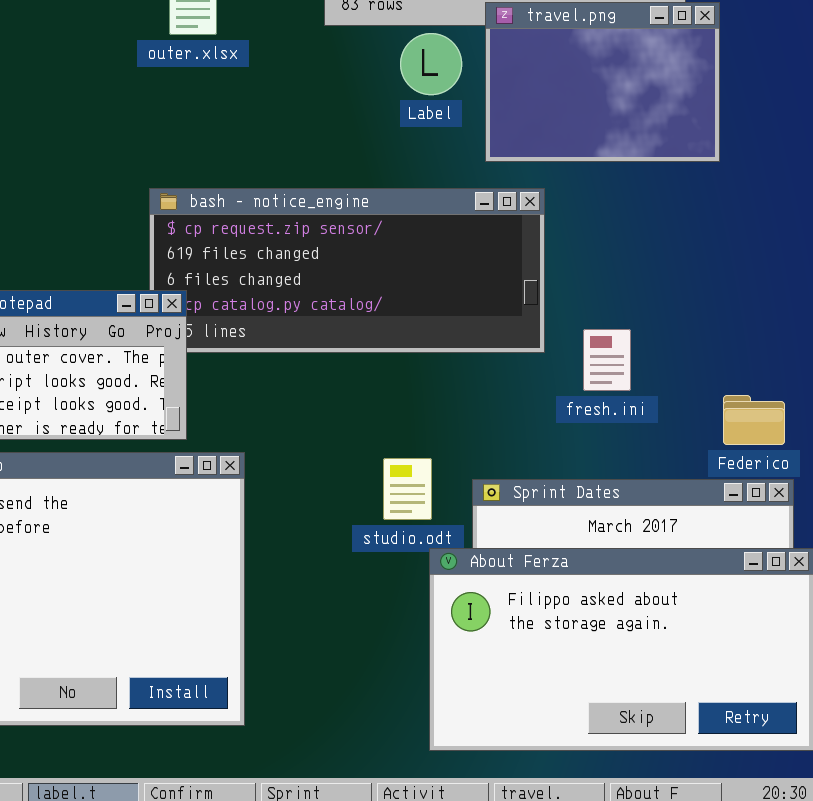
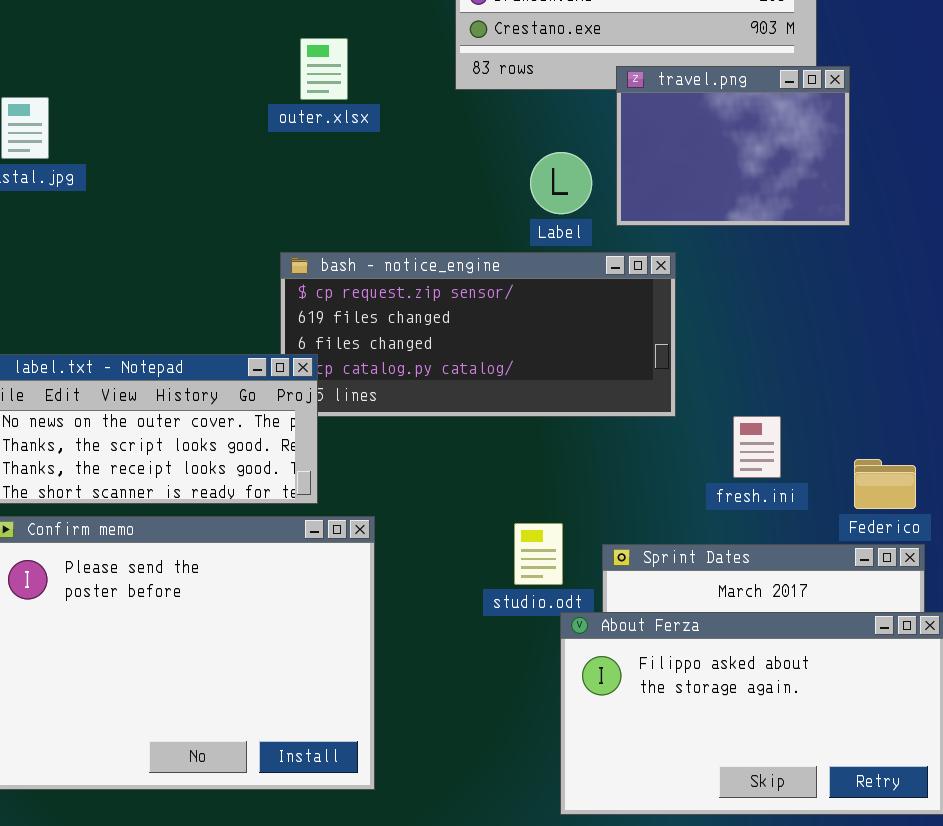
Label: [400,33,462,95] -> [530,152,592,214], moved
fresh.ini: [583,329,631,391] -> [733,416,781,478], moved

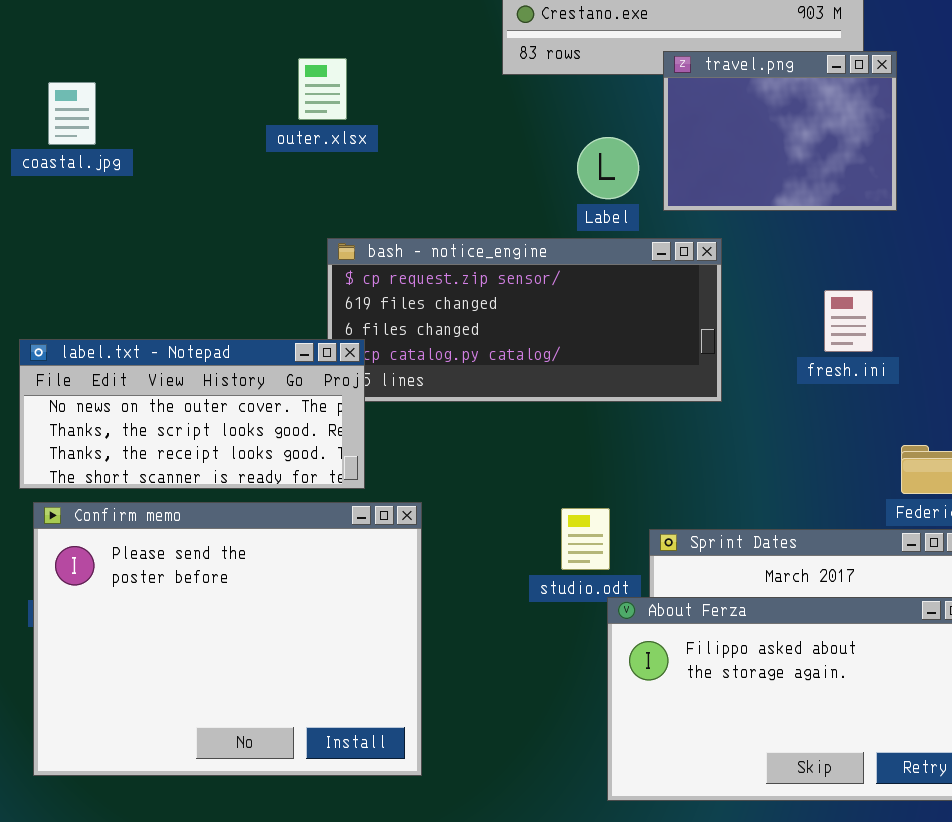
outer.xlsx: [300,38,348,100] -> [298,58,347,120], moved
fresh.ini: [733,416,781,478] -> [824,290,873,352], moved

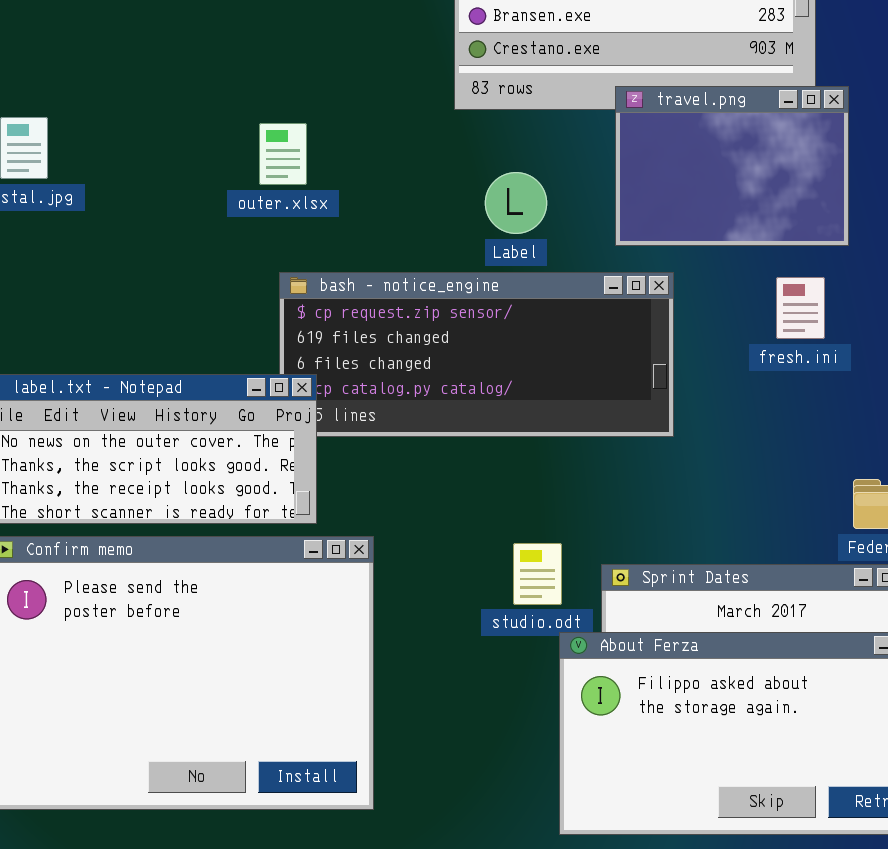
outer.xlsx: [298,58,347,120] -> [259,123,307,185], moved
Label: [577,137,639,199] -> [485,172,547,234], moved
fresh.ini: [824,290,873,352] -> [776,277,825,339], moved

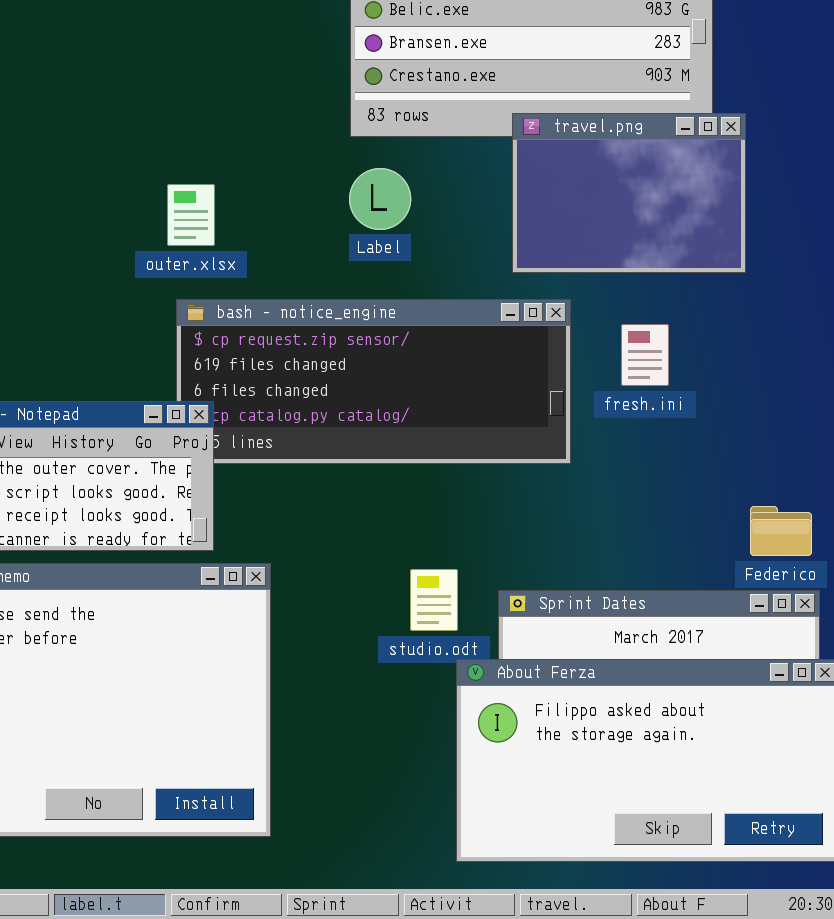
outer.xlsx: [259,123,307,185] -> [167,184,215,246], moved
Label: [485,172,547,234] -> [349,168,411,230], moved
fresh.ini: [776,277,825,339] -> [621,324,669,386], moved

